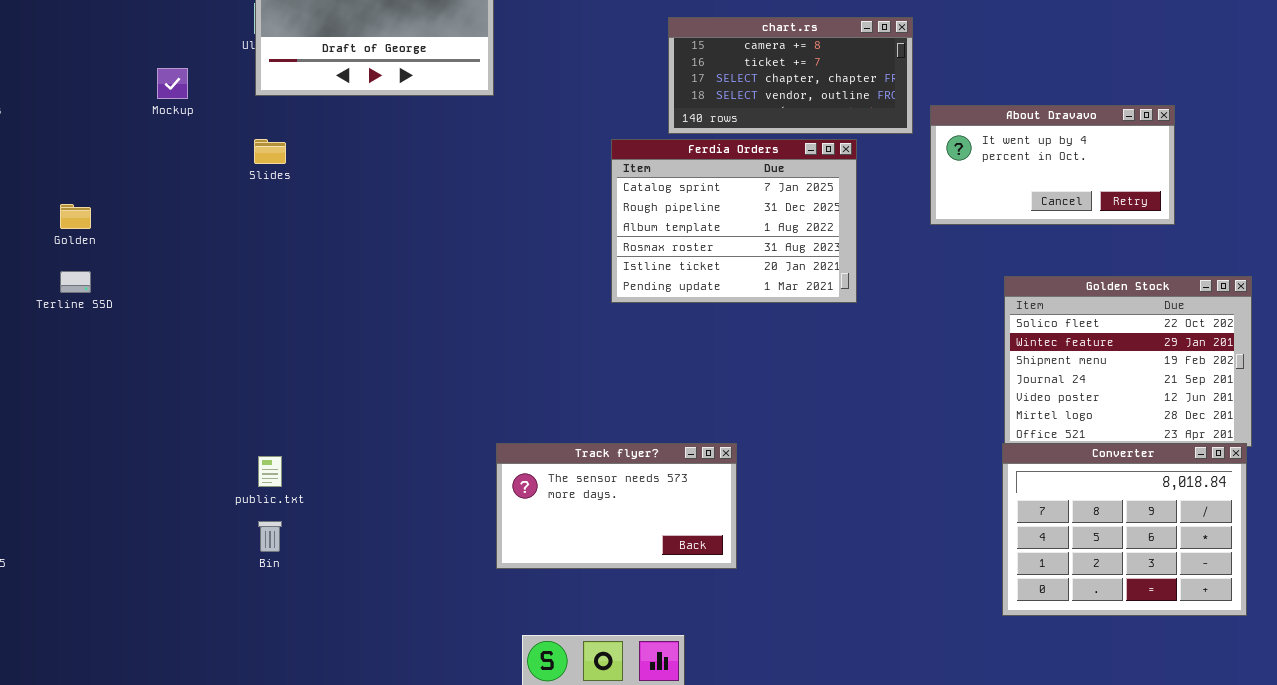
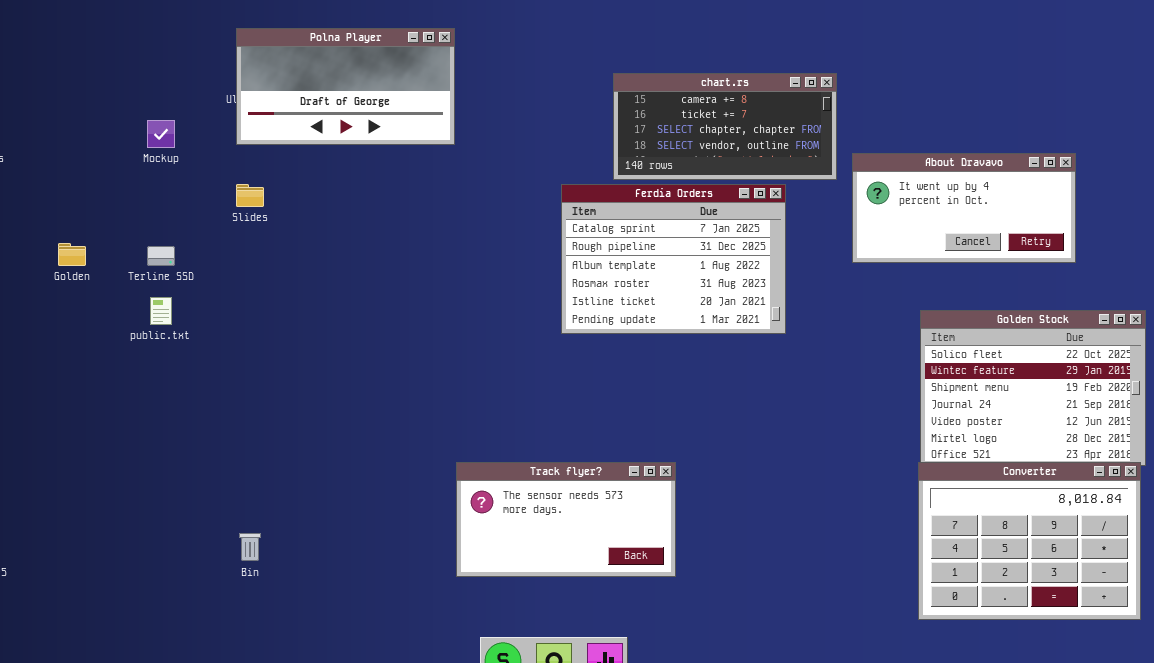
Terline SSD: [60,271,91,293] -> [147,246,175,266], moved
public.txt: [258,456,282,487] -> [150,297,172,325], moved

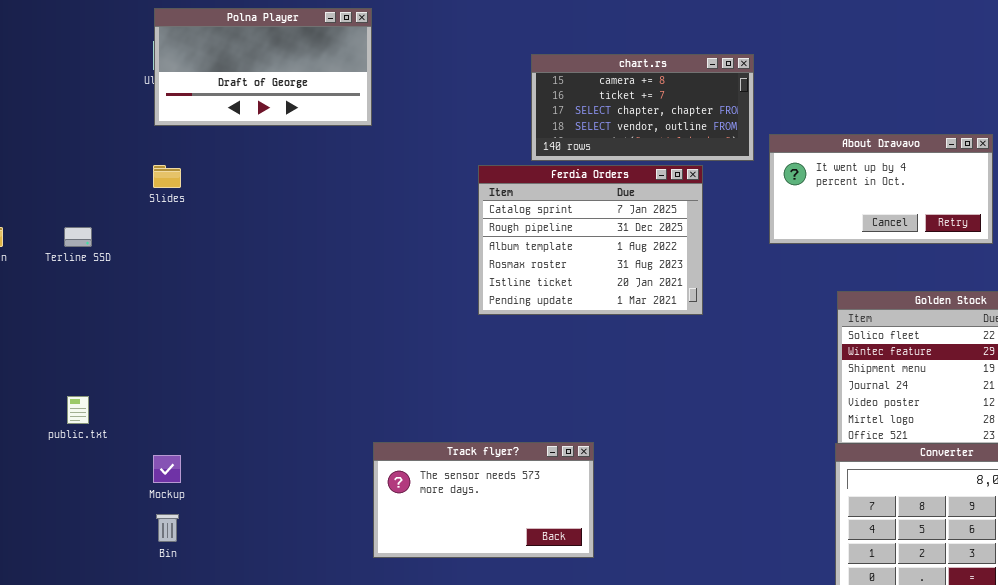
Mockup: [147,120,175,148] -> [153,455,181,483], moved
public.txt: [150,297,172,325] -> [67,396,89,424], moved

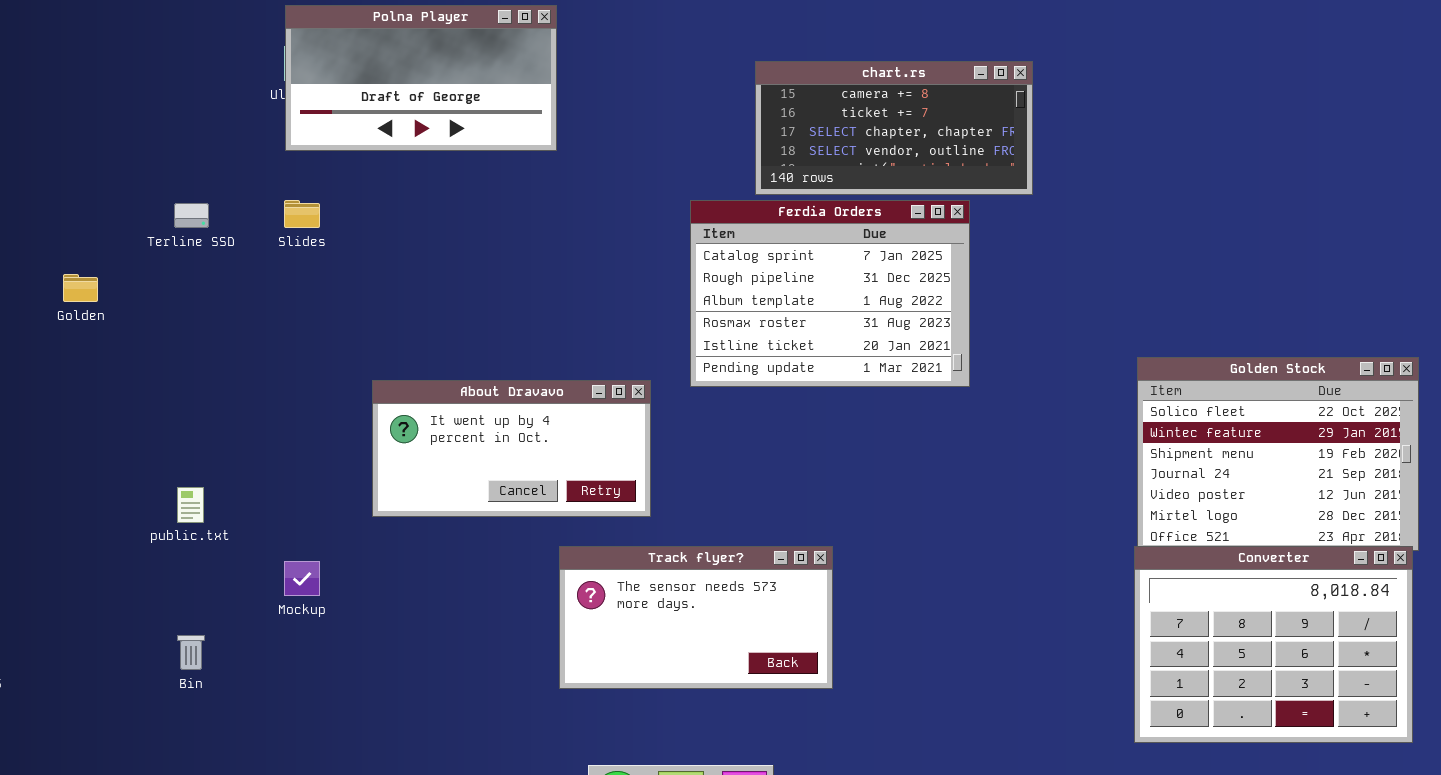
About Dravavo: [769,134,993,244] -> [372,380,651,517], moved
Terline SSD: [64,227,92,247] -> [174,203,209,228], moved
Bin: [156,514,179,542] -> [177,635,205,670], moved

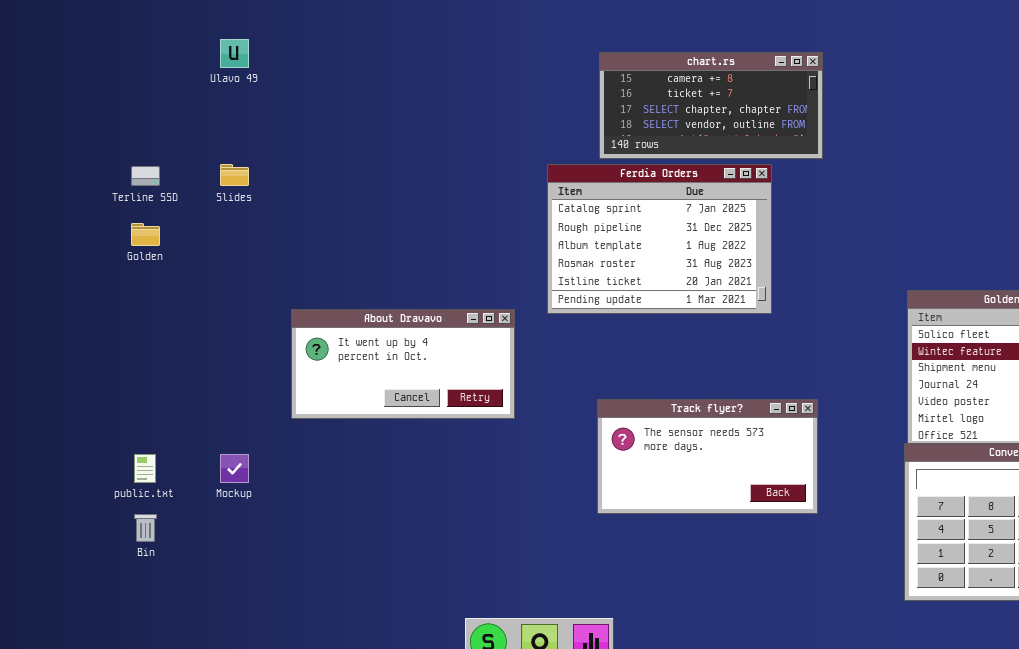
Polna Player: [285,5,557,151] -> none, closed
Golden: [63,274,98,302] -> [131,223,160,246], moved
public.txt: [177,487,204,523] -> [134,454,156,483], moved
Track flyer?: [559,546,833,689] -> [597,399,818,514], moved

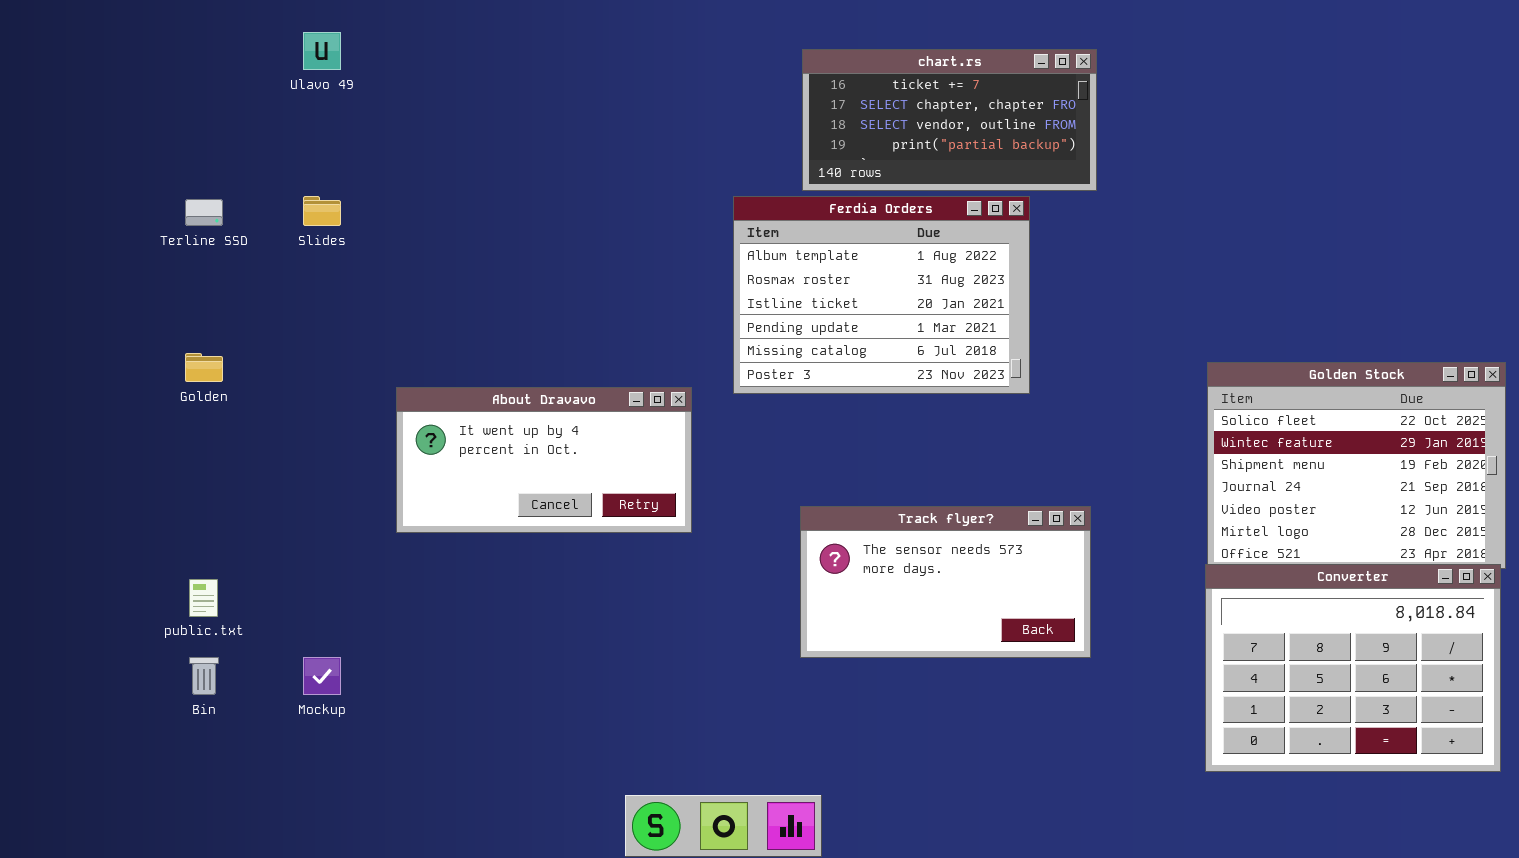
chart.rs: [599,52,823,159] -> [802,49,1097,191], scrolled down 1 row
Ferdia Orders: [547,164,772,314] -> [733,196,1030,394], scrolled down 2 rows
Golden: [131,223,160,246] -> [185,353,223,382], moved
Mockup: [220,454,249,483] -> [303,657,341,695], moved

